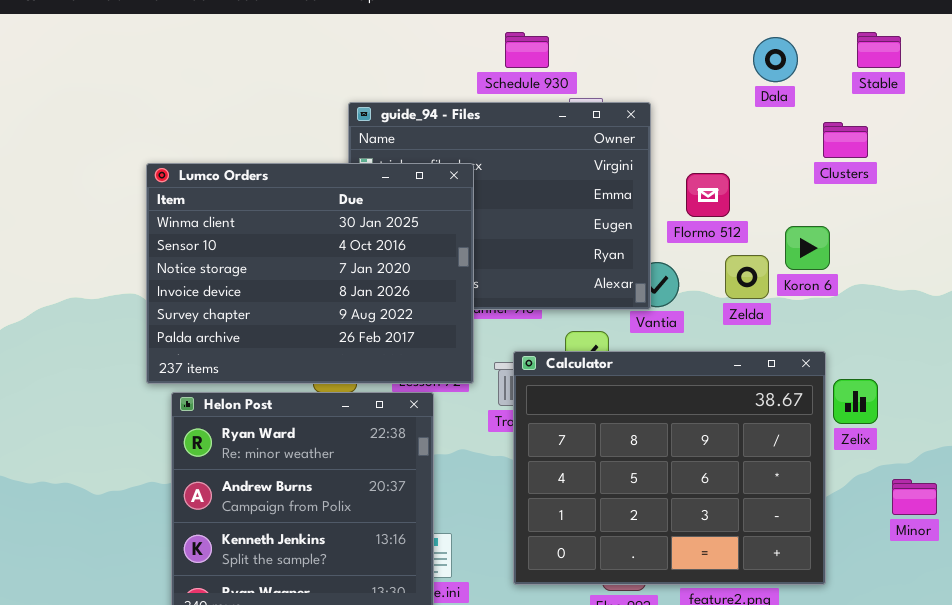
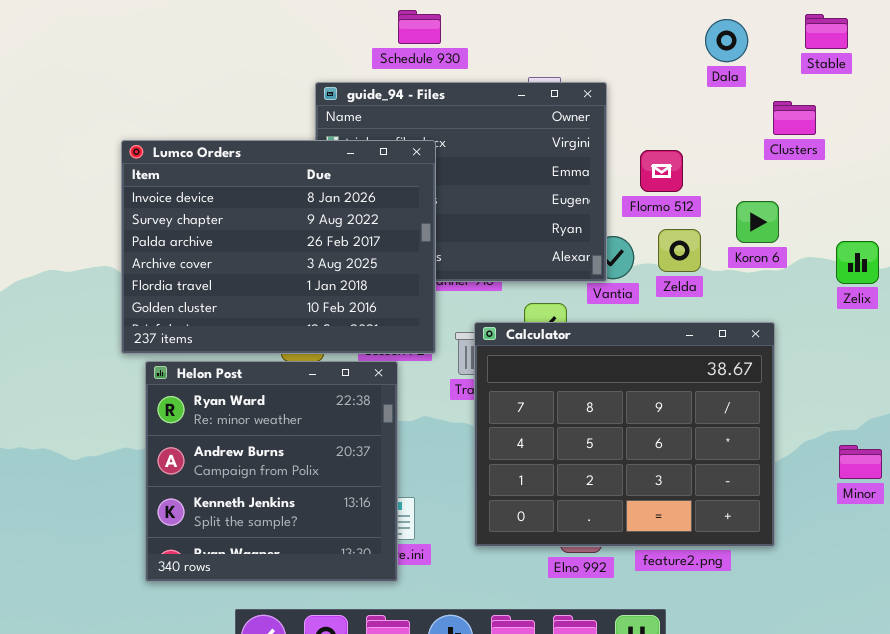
Schedule 930: [505,32,549,68] -> [398,10,441,44], moved
Lumco Orders: [146,163,474,384] -> [121,140,436,354], scrolled down 3 rows
Zelda: [725,255,769,299] -> [658,229,701,272], moved
Zelix: [833,379,878,424] -> [836,241,879,284], moved

